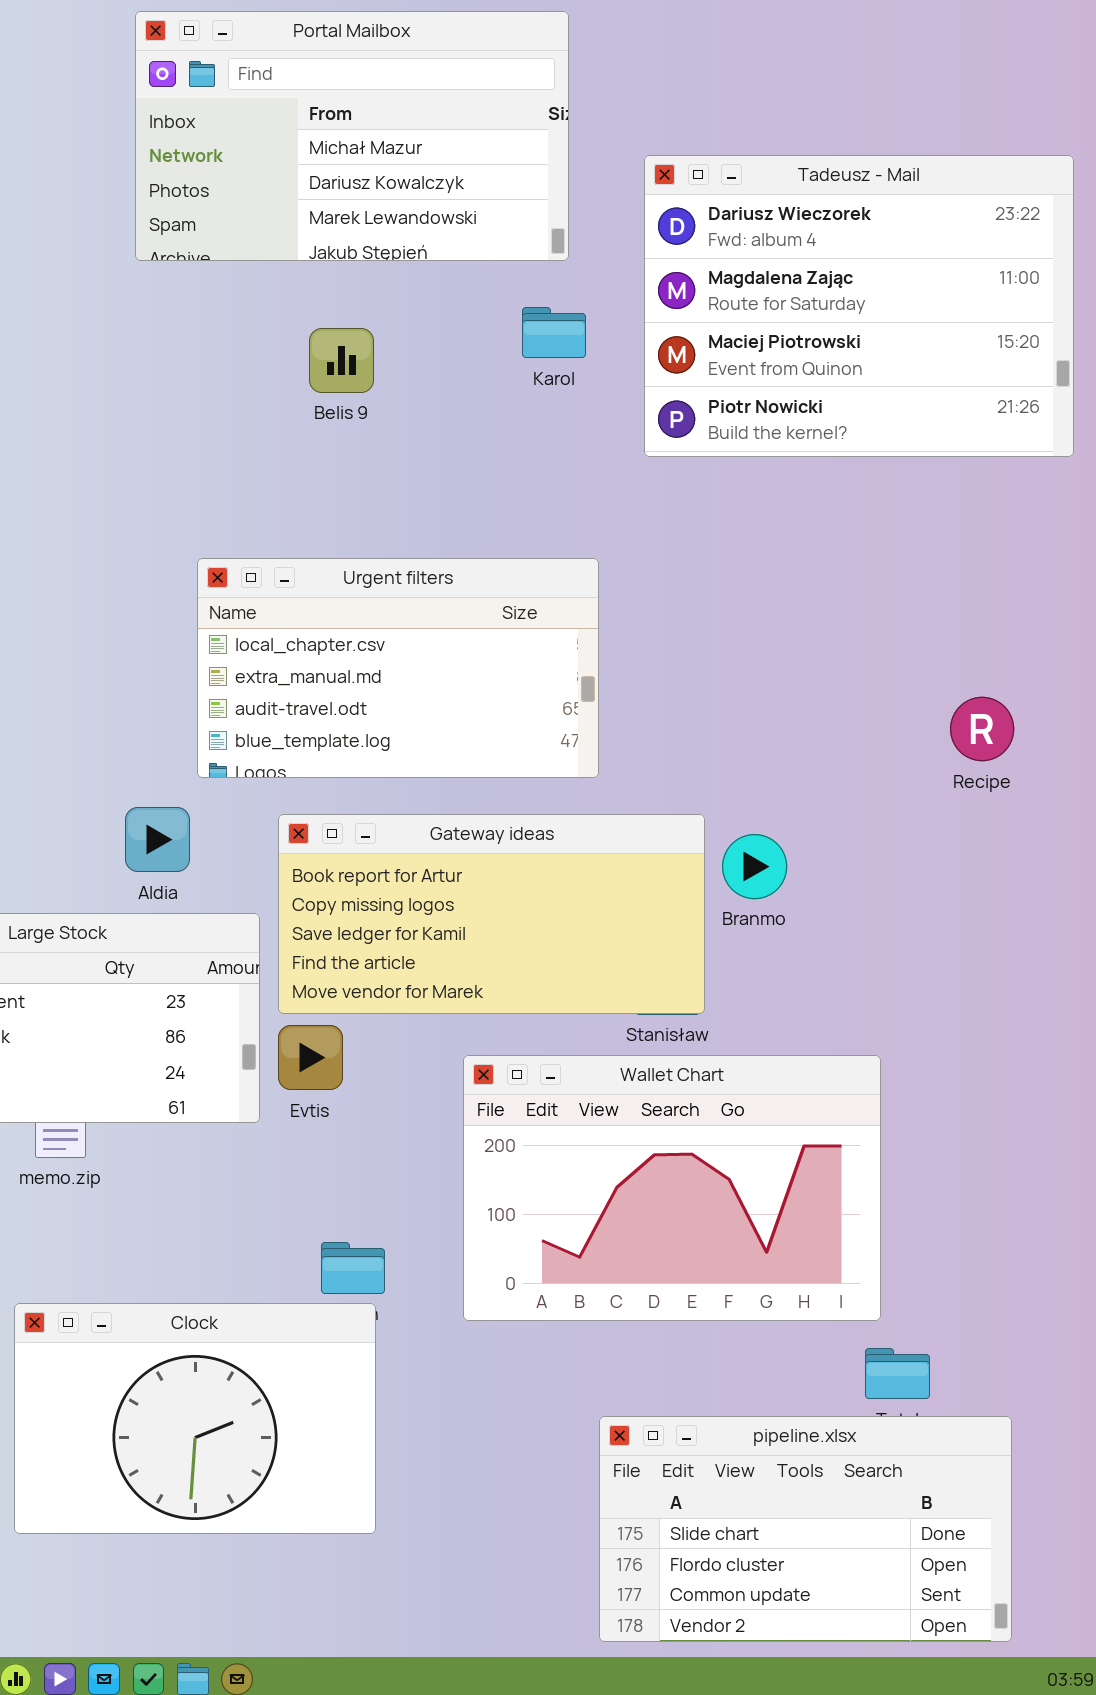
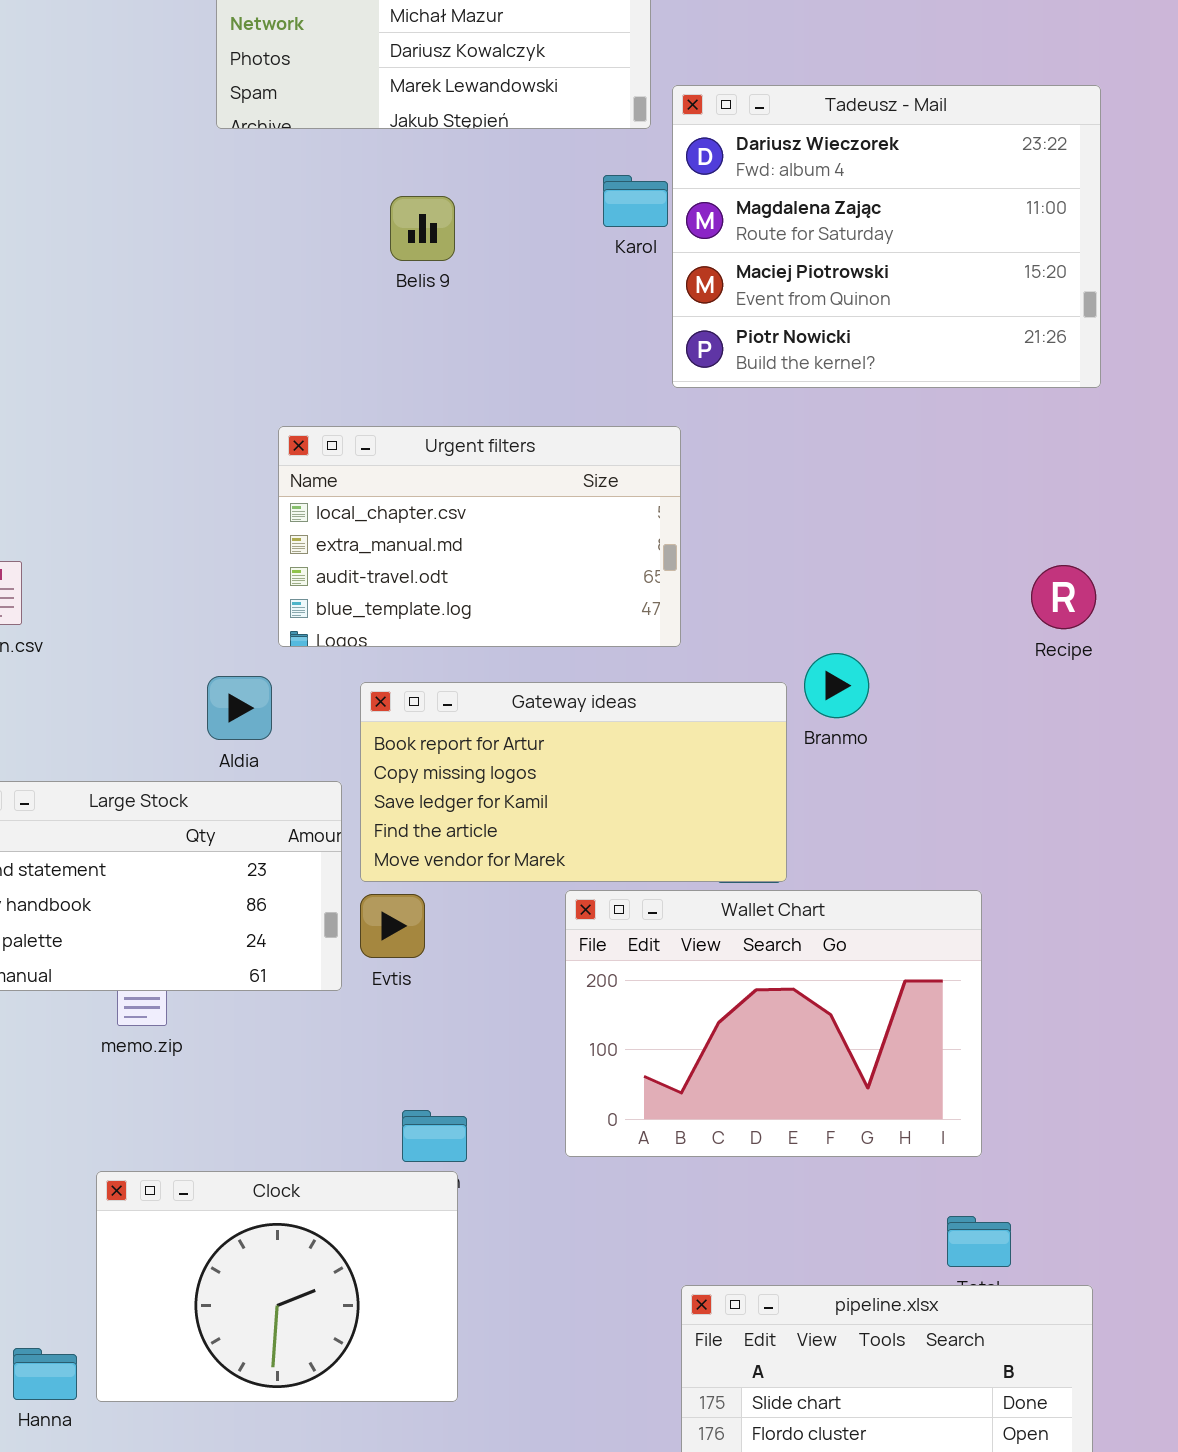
Tadeusz - Mail: [644,155,1074,457] -> [672,85,1101,388], moved
Branmo: [722,834,787,899] -> [804,653,869,718], moved
Wallet Chart: [463,1055,881,1321] -> [565,890,982,1157], moved

